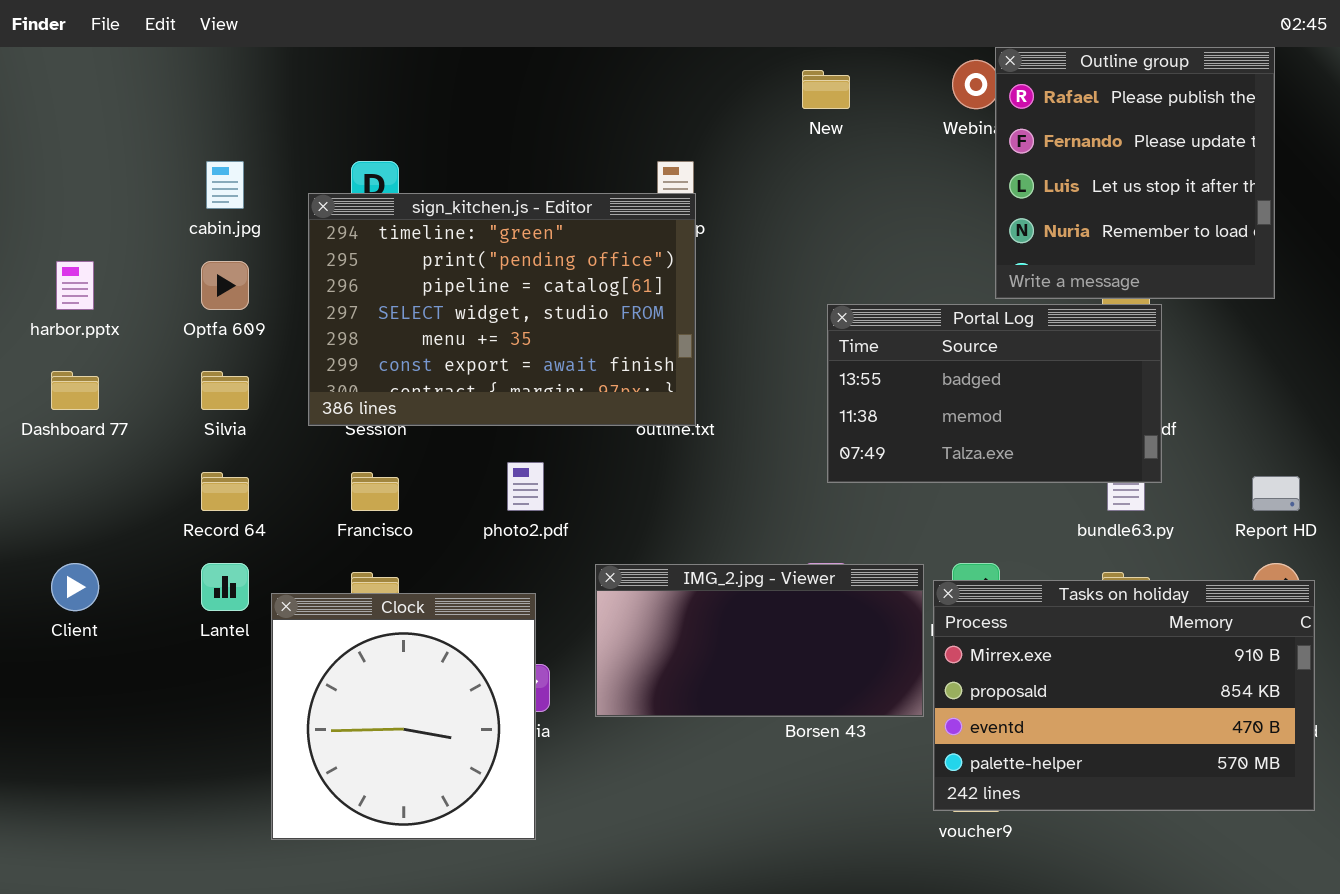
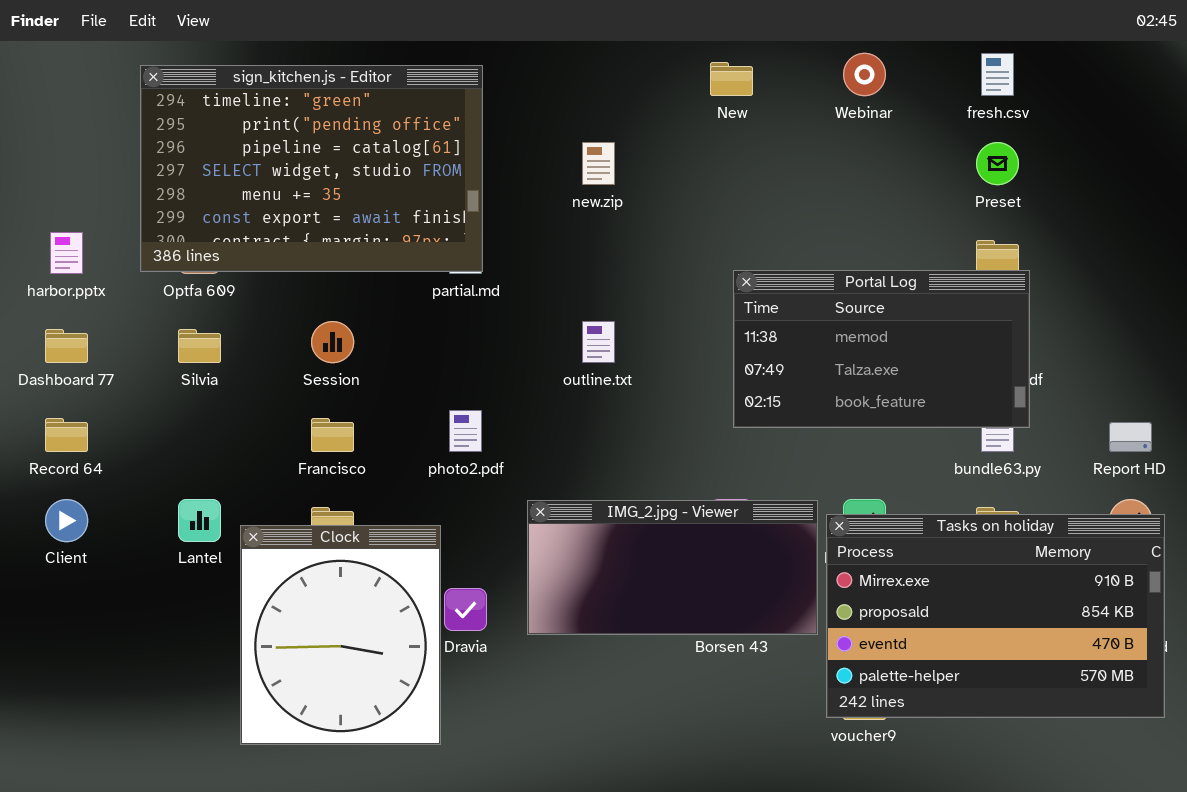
Outline group: [995,47,1275,299] -> none, closed
sign_kitchen.js - Editor: [308,193,696,426] -> [140,65,483,272], moved
Portal Log: [827,304,1162,483] -> [733,270,1030,428], scrolled down 1 row
Record 64: [201,472,249,511] -> [45,418,88,452], moved
Clock: [271,593,536,840] -> [240,525,441,745], resized

